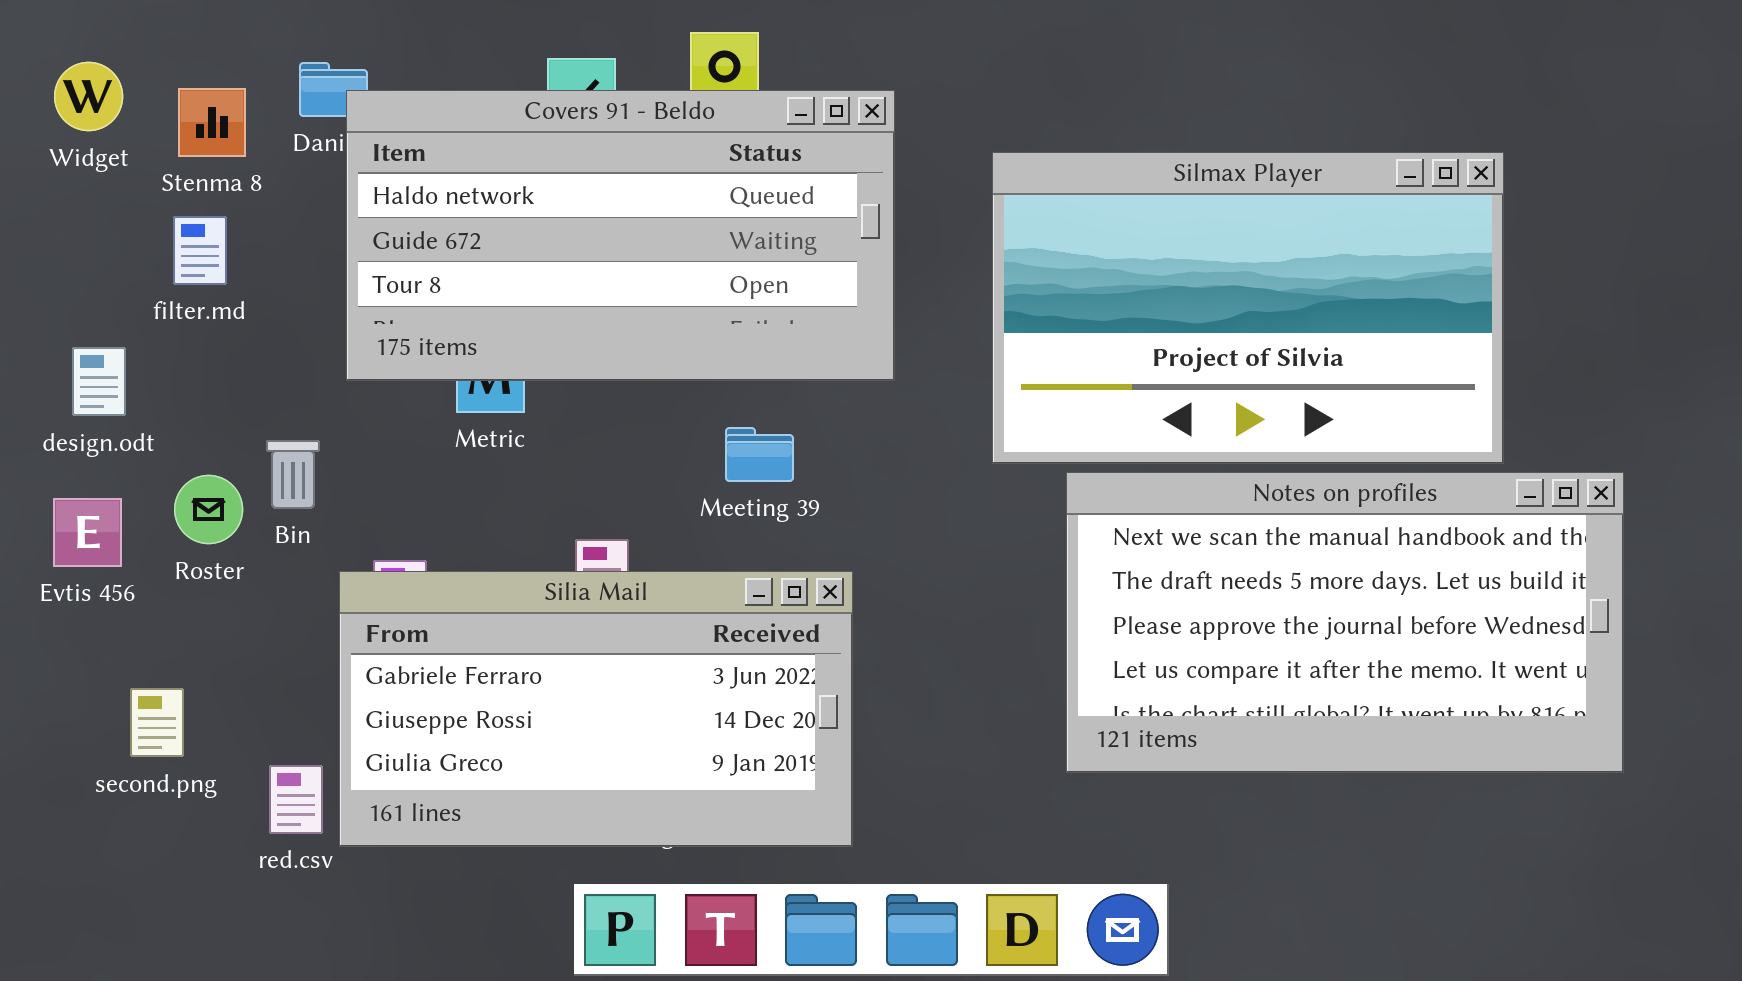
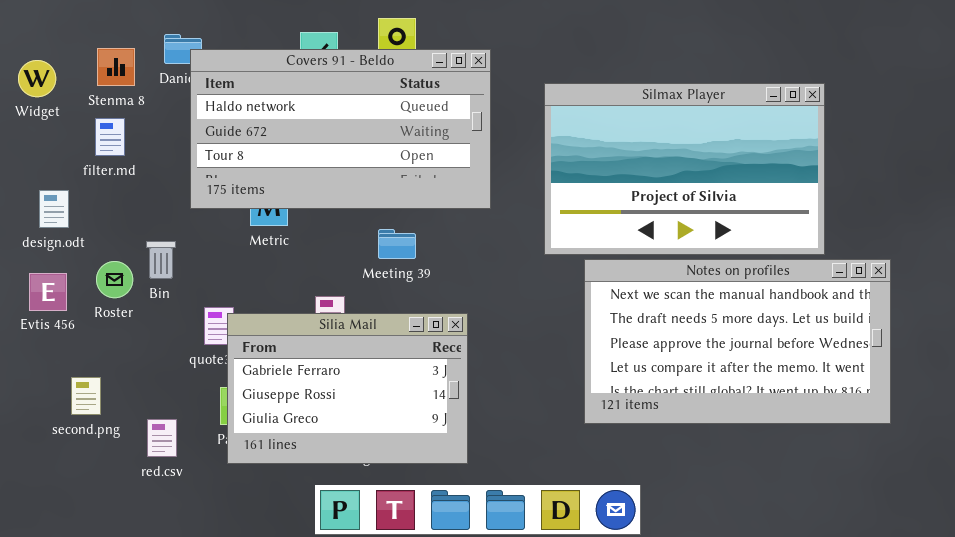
Widget: [54,62,123,131] -> [18,60,56,97], moved
Meeting 39: [725,427,794,482] -> [378,229,416,259], moved
Silia Mail: [339,571,853,847] -> [227,313,468,464], resized

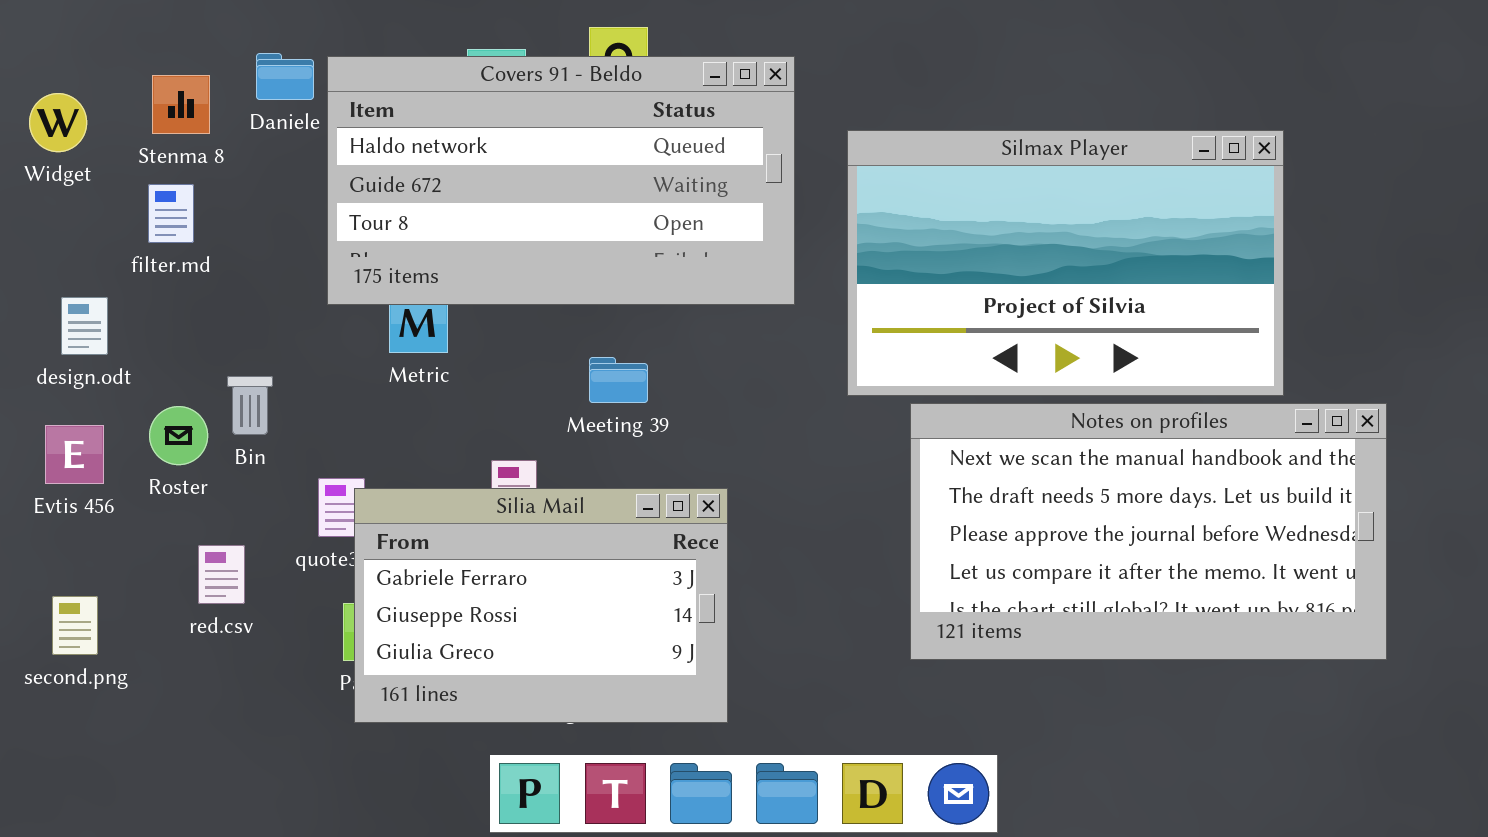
Covers 91 - Beldo: [190,49,491,209] -> [327,56,795,305], moved
second.png: [71,377,101,415] -> [52,596,98,655], moved
red.csv: [147,419,177,457] -> [198,545,245,604], moved

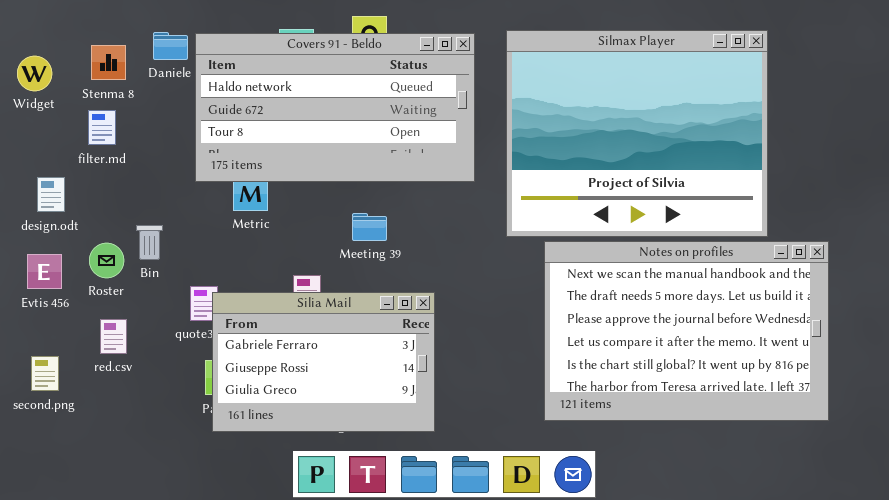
Silmax Player: [847,130,1284,396] -> [506,30,768,237], resized
Notes on profiles: [910,403,1387,660] -> [544,241,829,421], resized
red.csv: [198,545,245,604] -> [100,319,127,354], moved

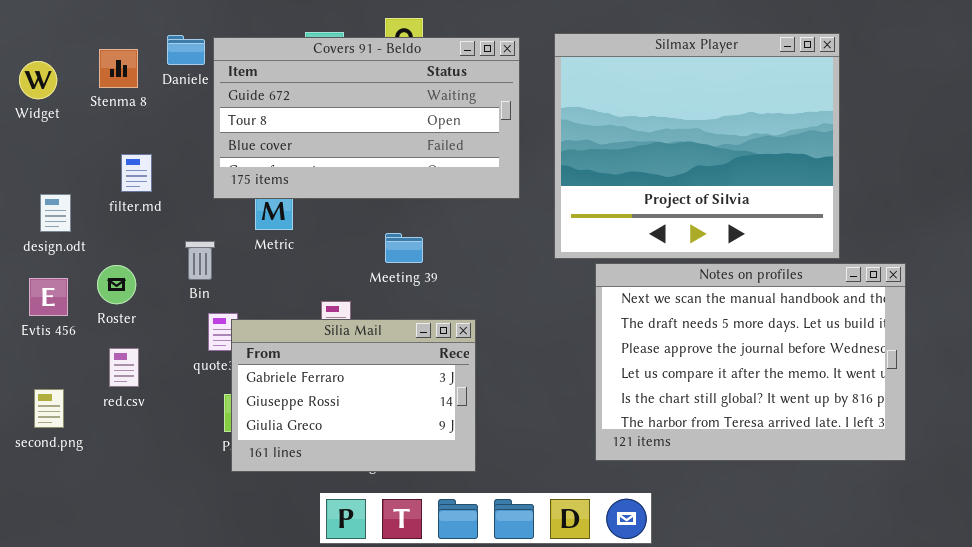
Covers 91 - Beldo: [195,33,475,182] -> [213,37,520,199], scrolled down 1 row
filter.md: [88,110,116,145] -> [121,154,152,192], moved
Bin: [136,225,163,260] -> [185,241,215,280], moved

